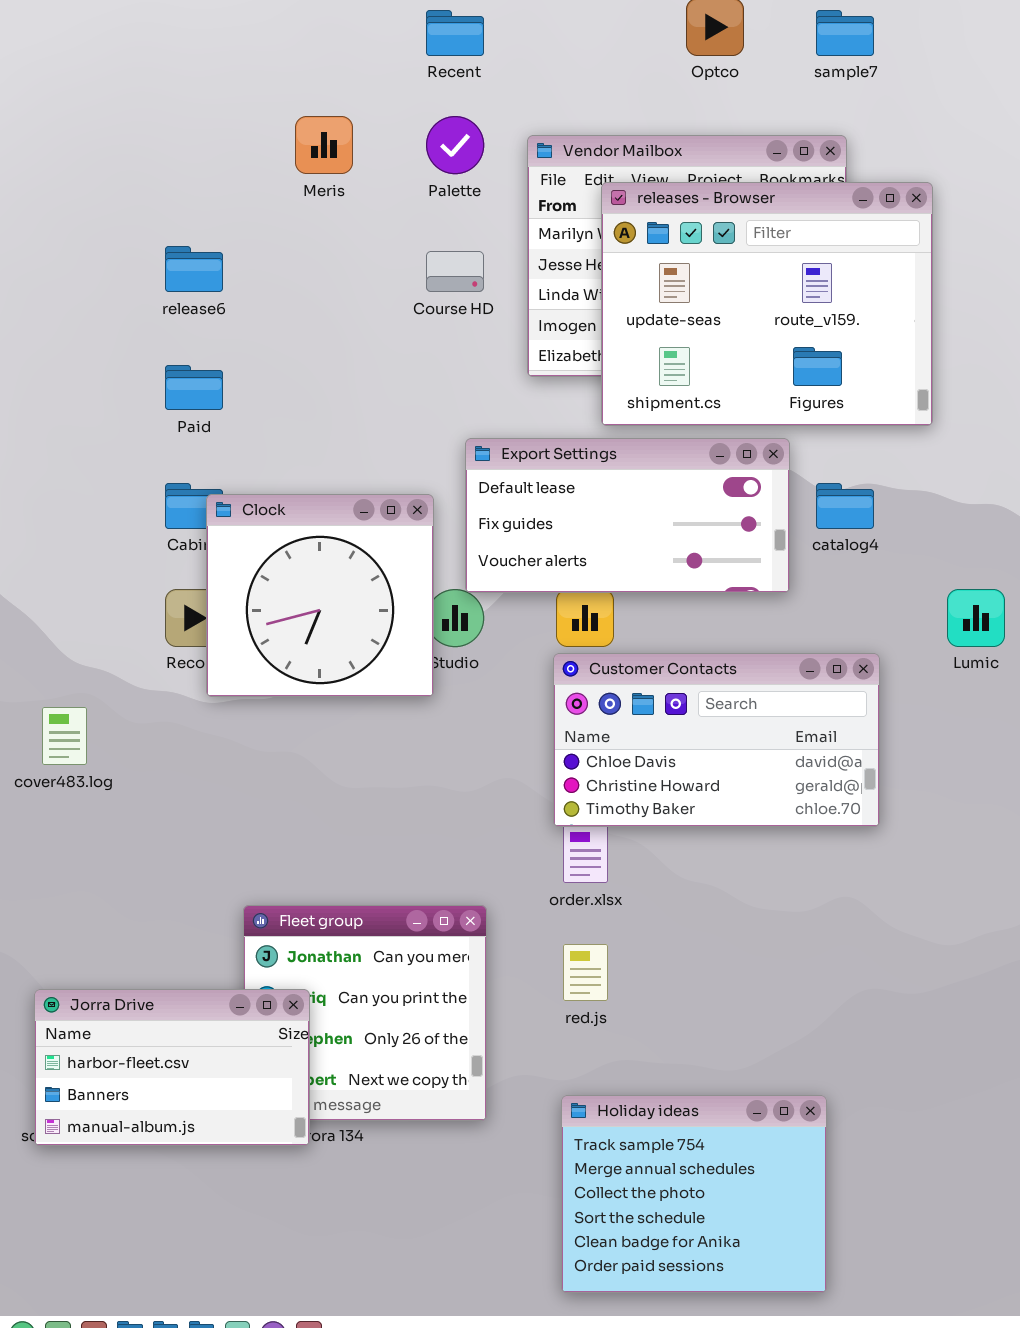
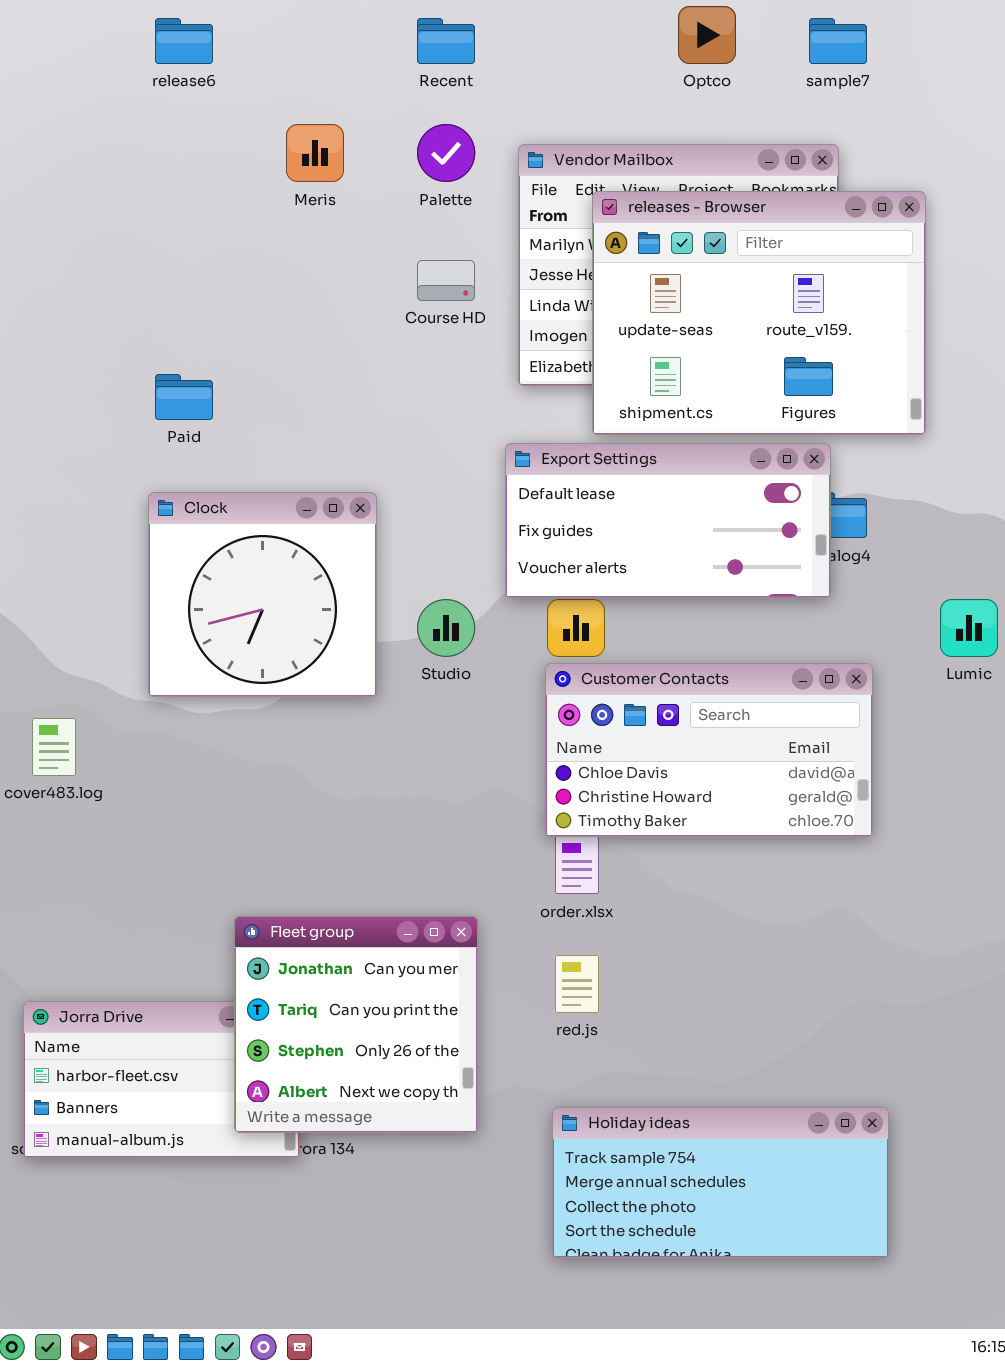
release6: [165,246,223,292] -> [155,18,213,64], moved
Export Settings: [465,438,790,593] -> [505,443,831,598], moved
Clock: [206,494,434,697] -> [148,492,377,697], moved
Fleet group: [243,905,487,1121] -> [234,916,478,1133], raised
Holiday ideas: [561,1095,827,1293] -> [552,1107,889,1258], resized

